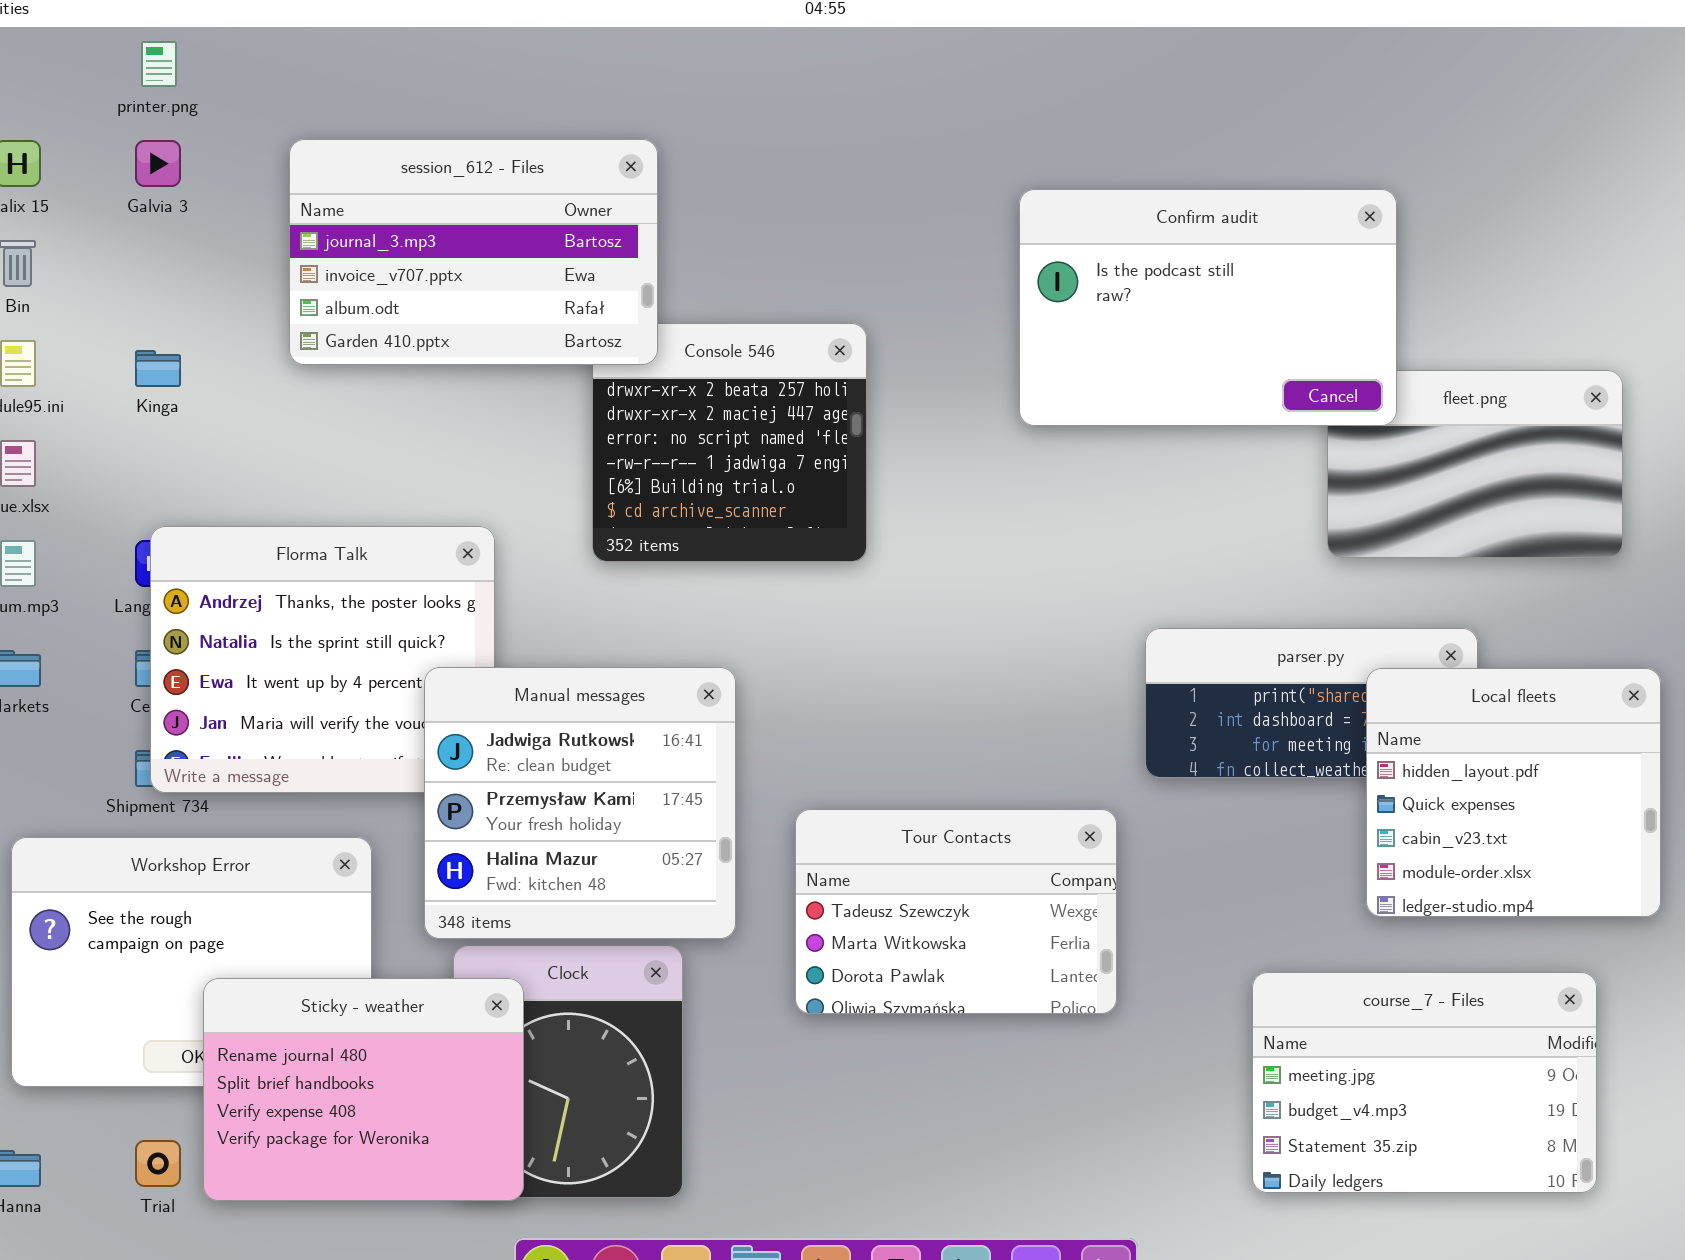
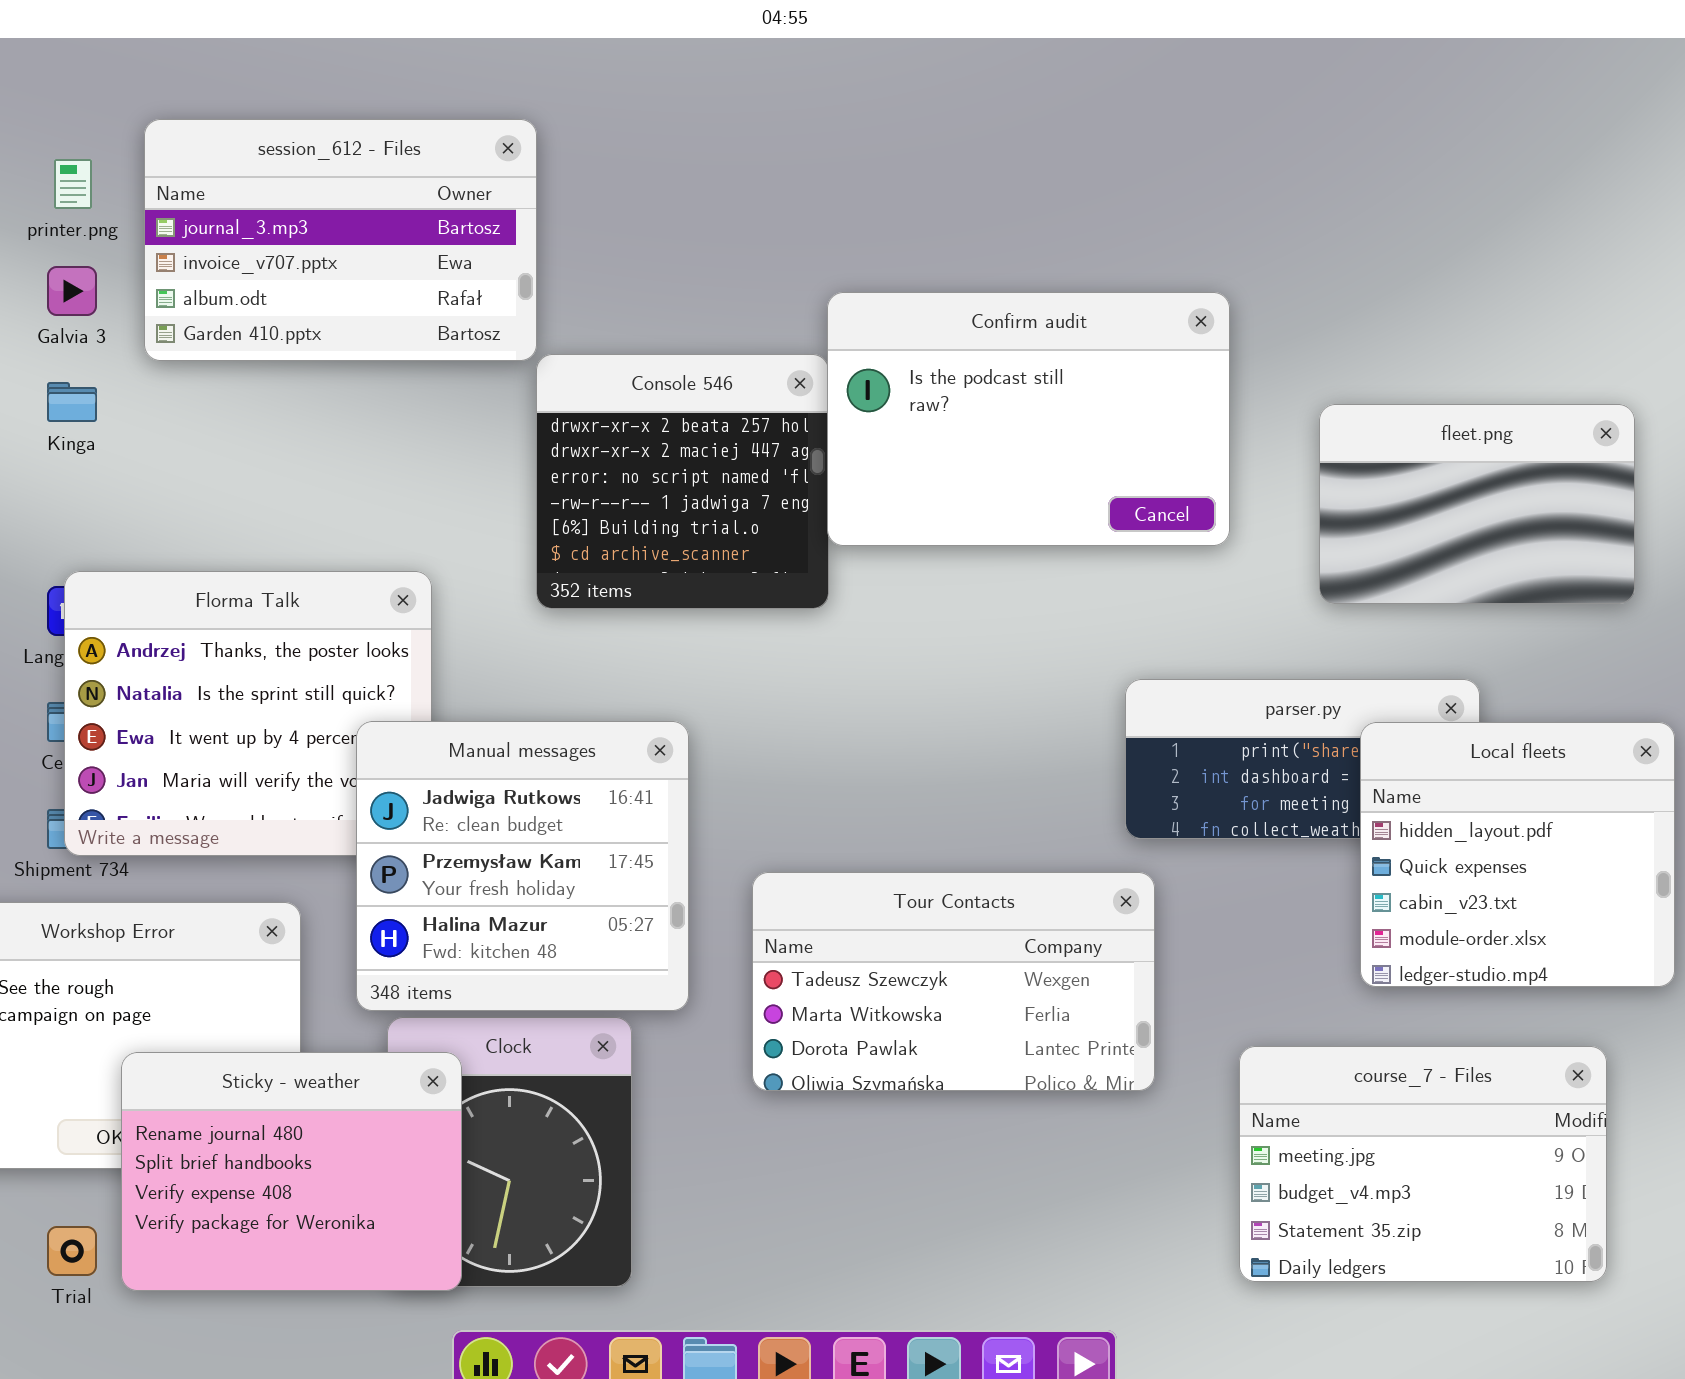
printer.png: [141,41,177,87] -> [54,159,92,209], moved
session_612 - Files: [289,139,658,365] -> [144,119,537,361], moved
Galvia 3: [135,140,181,187] -> [47,266,97,316], moved
Confirm audit: [1019,189,1397,426] -> [827,292,1230,546], moved
Tour Contacts: [795,809,1117,1014] -> [752,872,1155,1091], resized

